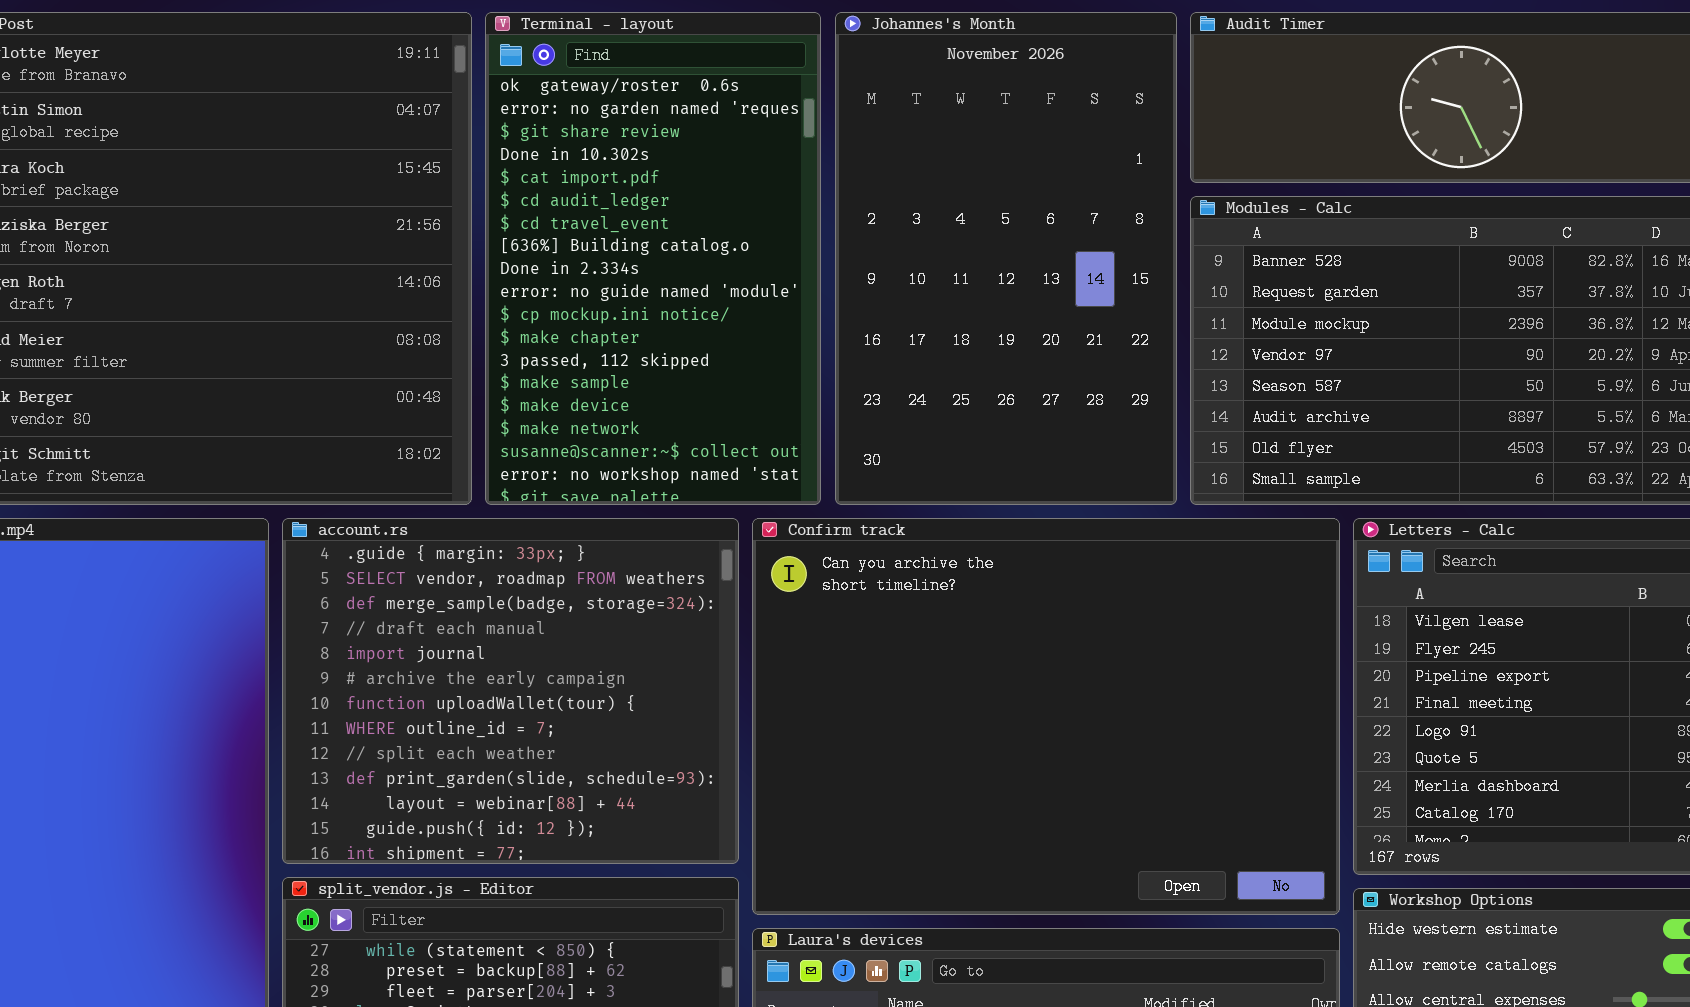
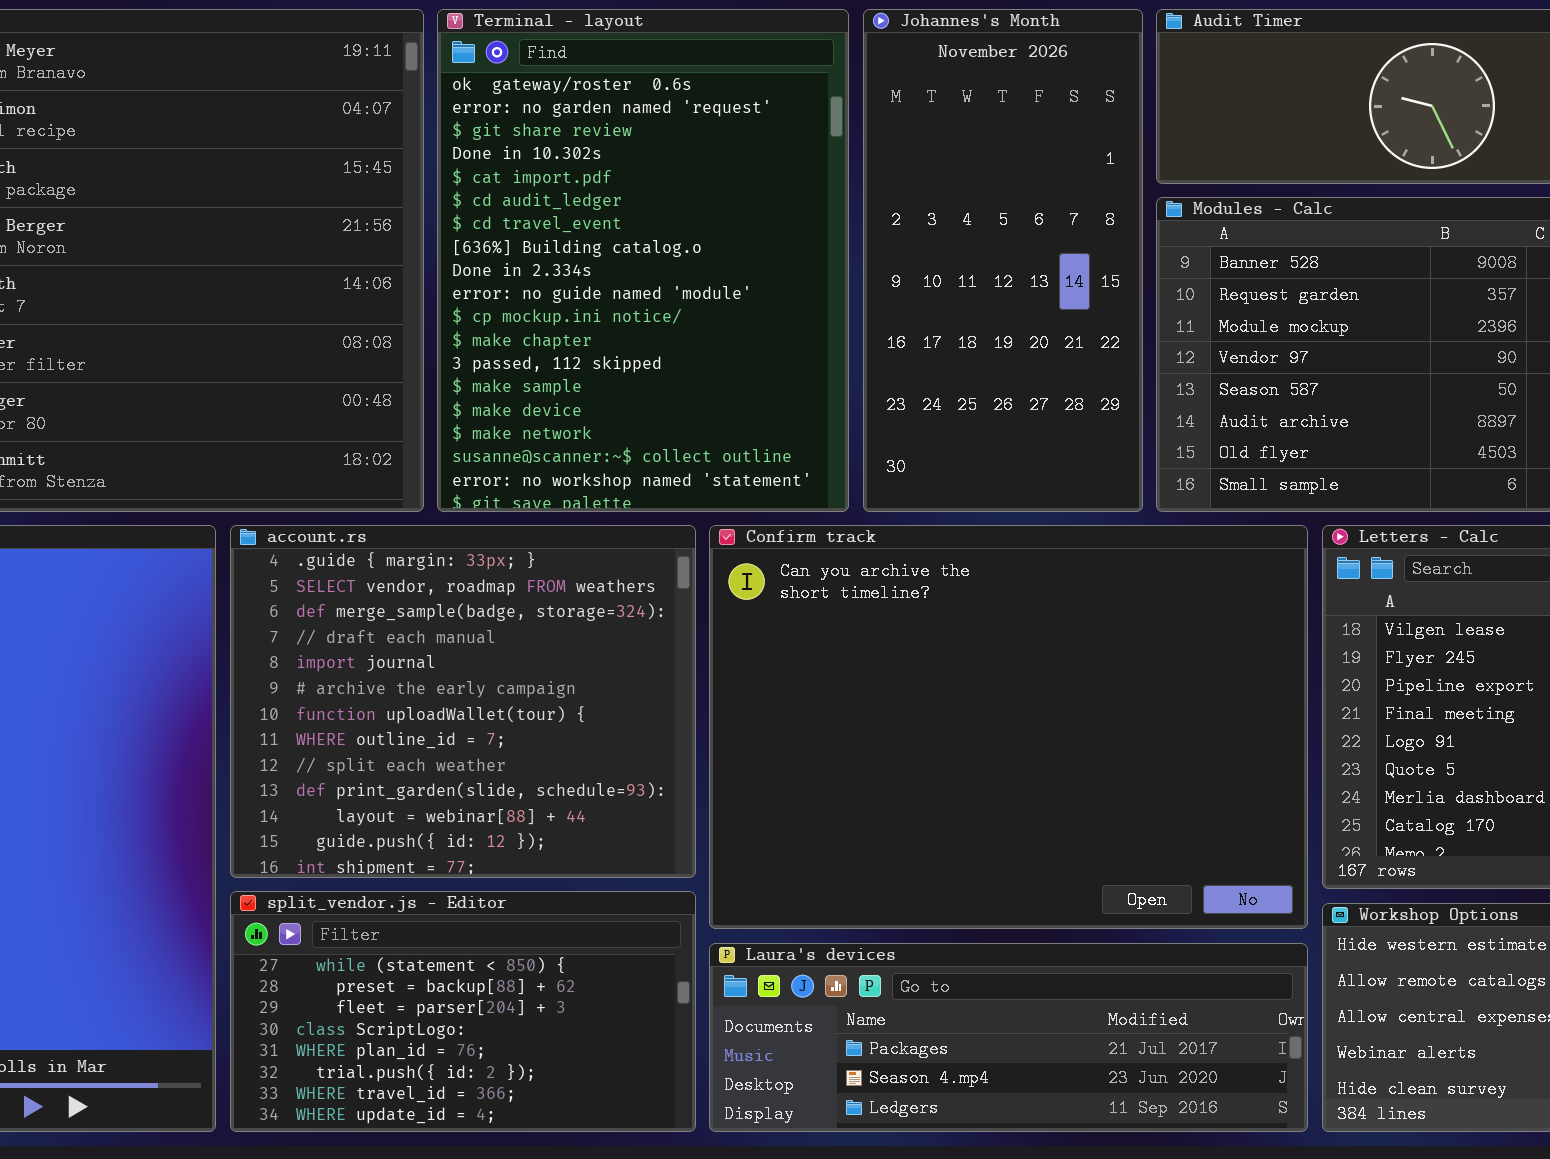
Terminal - layout: [485,12,821,505] -> [437,9,849,512], resized
Johannes's Month: [835,12,1177,505] -> [863,9,1143,512], resized

